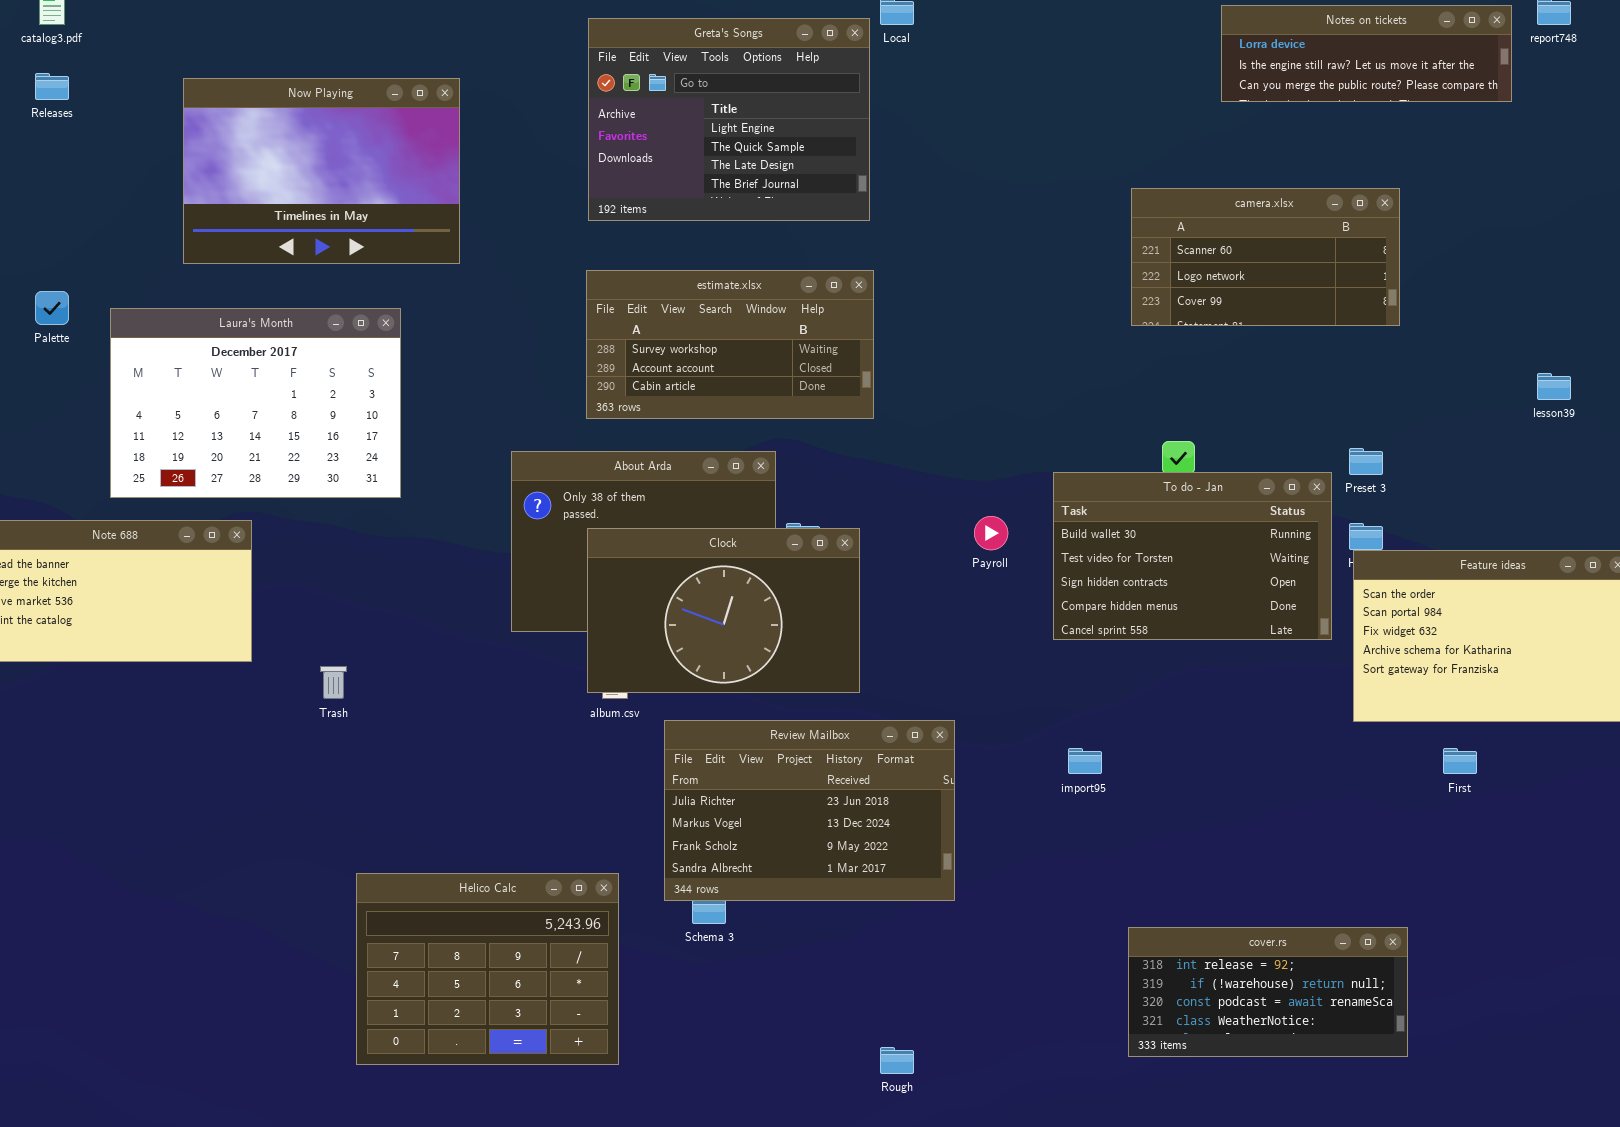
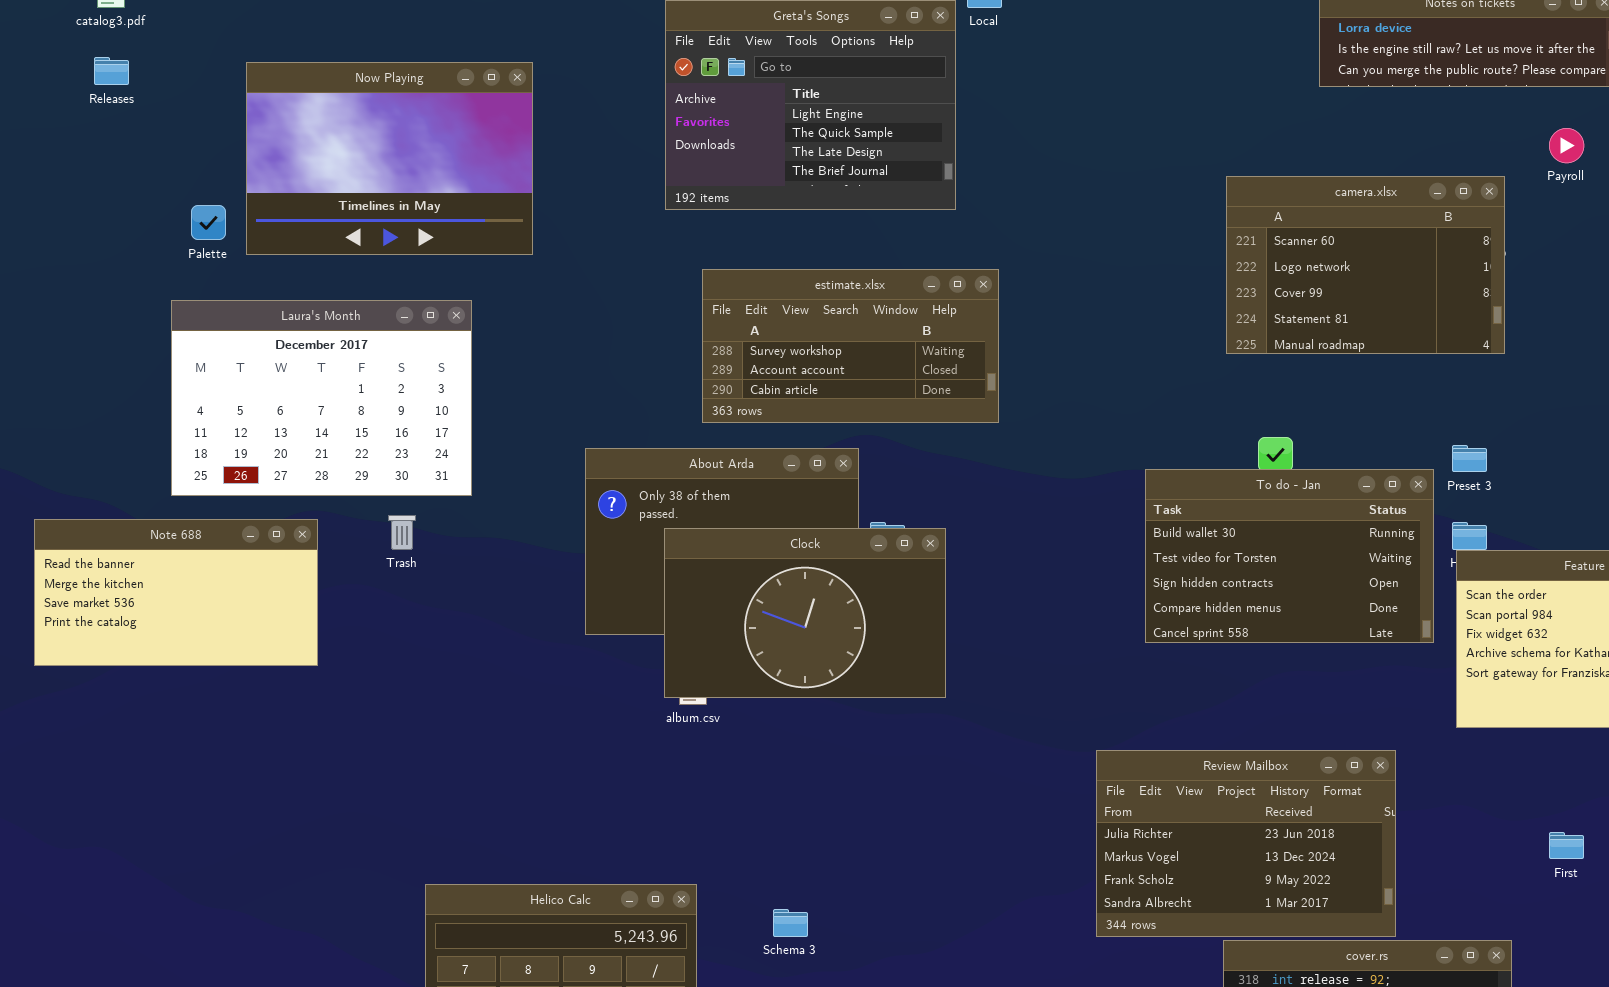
camera.xlsx: [1131,188,1400,326] -> [1226,176,1505,354], resized
estimate.xlsx: [586,270,874,419] -> [702,269,999,423], moved
Palette: [35,291,69,325] -> [191,205,226,240], moved
Payroll: [974,516,1008,550] -> [1549,128,1584,163], moved
Trash: [320,666,347,699] -> [388,515,416,550], moved
Review Mailbox: [664,720,955,901] -> [1096,750,1396,937], moved
First: [1443,748,1477,774] -> [1549,832,1584,859], moved

